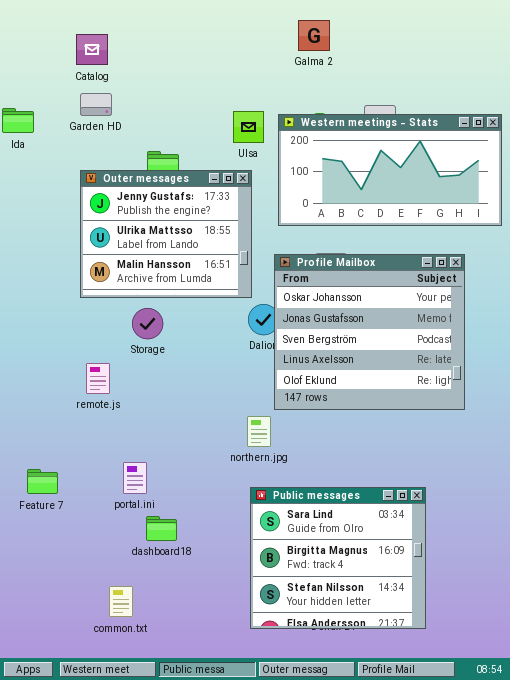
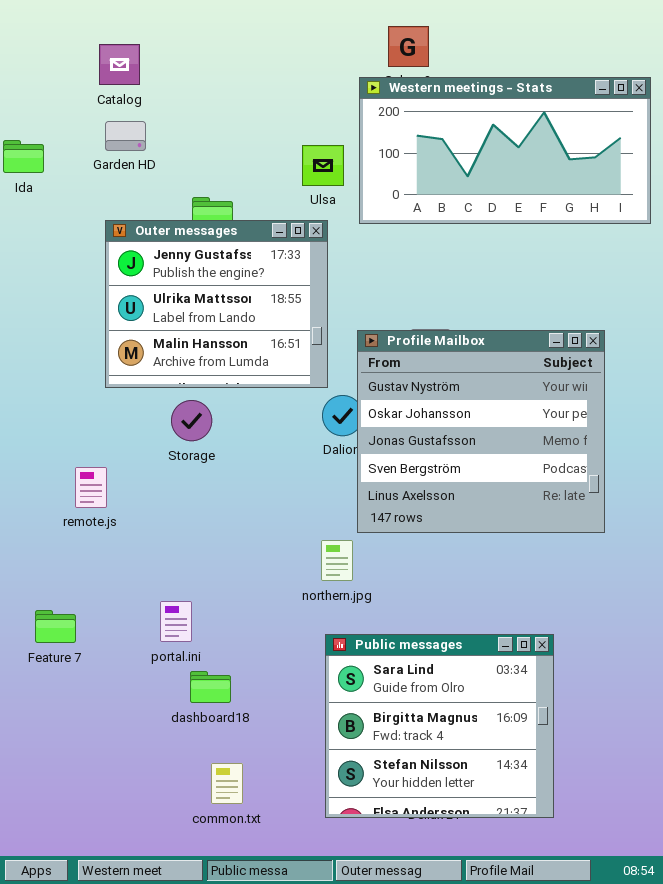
Western meetings - Stats: [278,114,502,226] -> [359,77,651,224], moved
Profile Mailbox: [274,254,465,410] -> [357,330,605,533], scrolled up 1 row
remote.js: [86,363,110,394] -> [75,467,107,508], moved
common.txt: [109,586,133,617] -> [211,763,243,804], moved

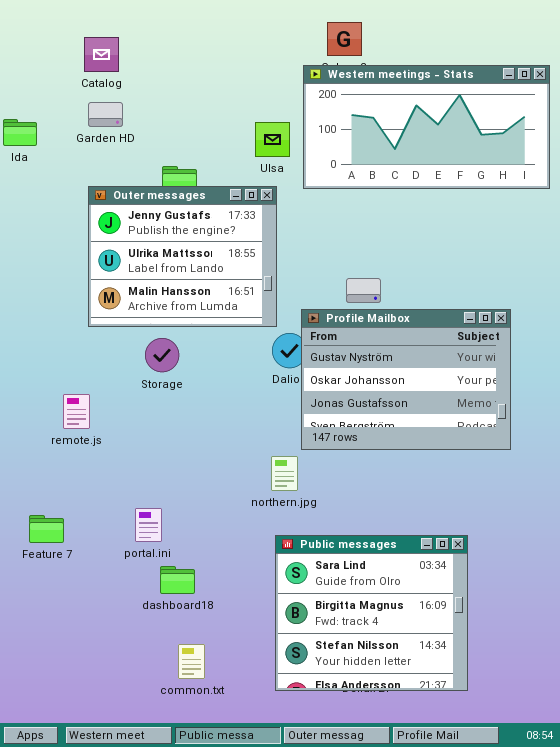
Profile Mailbox: [357,330,605,533] -> [301,309,511,450], resized

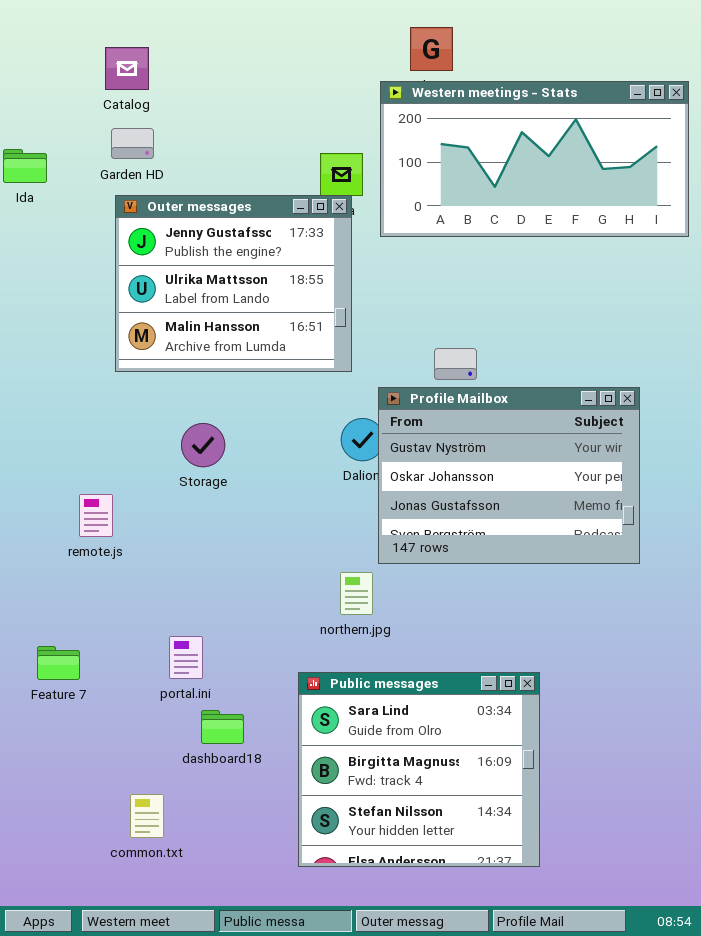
Outer messages: [88,186,277,327] -> [115,195,352,372], moved
Public messages: [275,535,468,691] -> [298,672,540,867], moved
common.txt: [178,644,205,679] -> [130,794,164,838], moved

